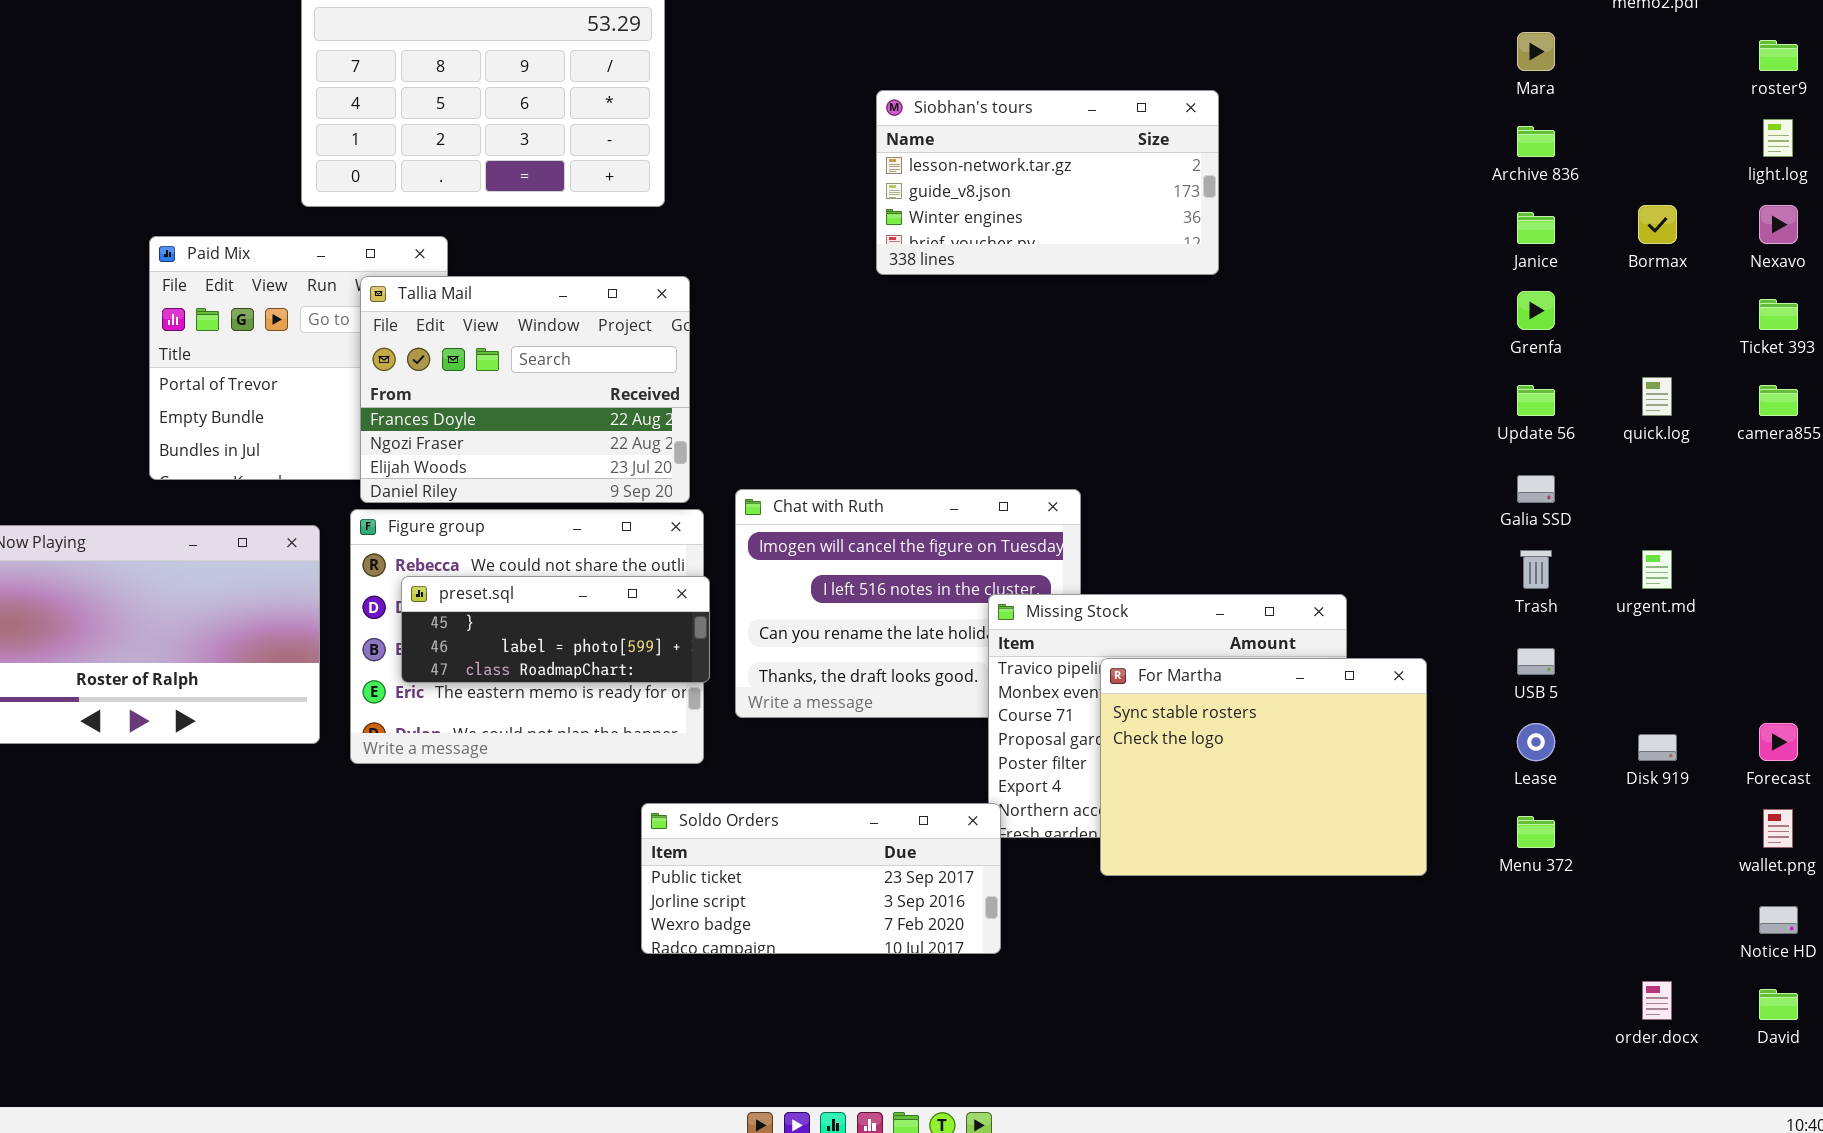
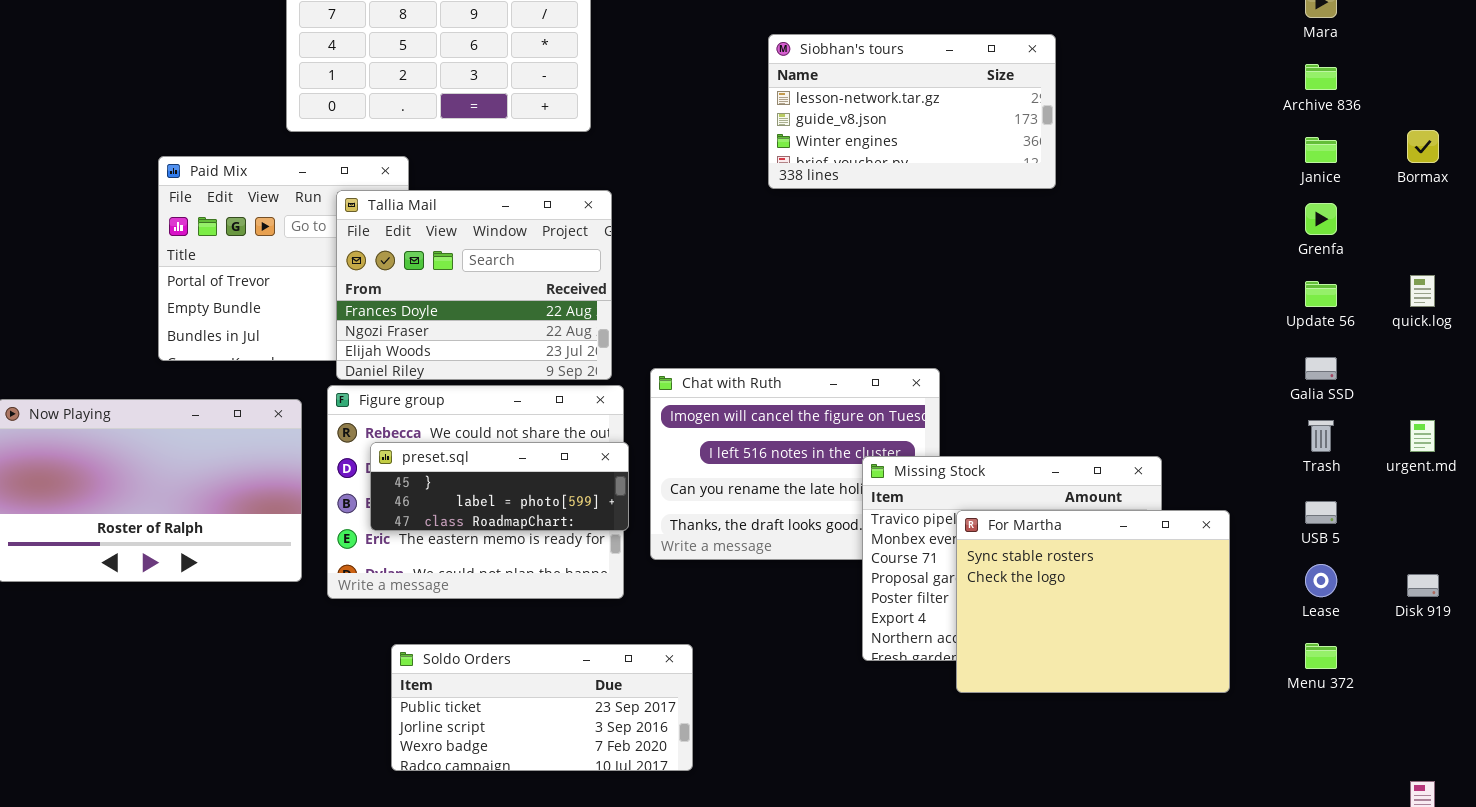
Soldo Orders: [641,803,1001,954] -> [391,644,693,771], moved

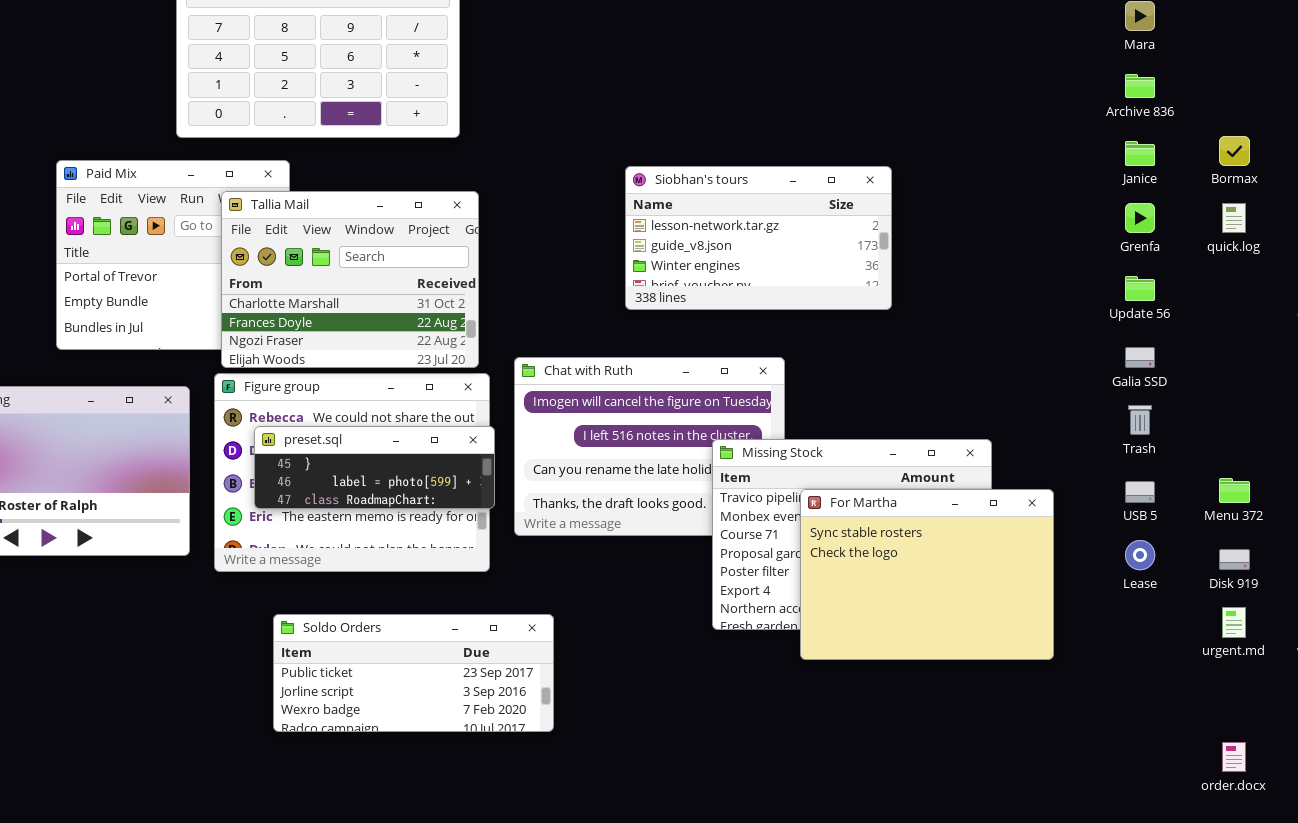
Siobhan's tours: [768,34,1056,189] -> [625,166,892,310], moved
Tallia Mail: [336,190,612,380] -> [221,191,479,368], scrolled up 1 row
quick.log: [1410,275,1435,307] -> [1222,203,1246,233], moved
urgent.md: [1410,420,1435,452] -> [1222,607,1246,638], moved
Menu 372: [1305,643,1337,669] -> [1219,478,1250,503], moved

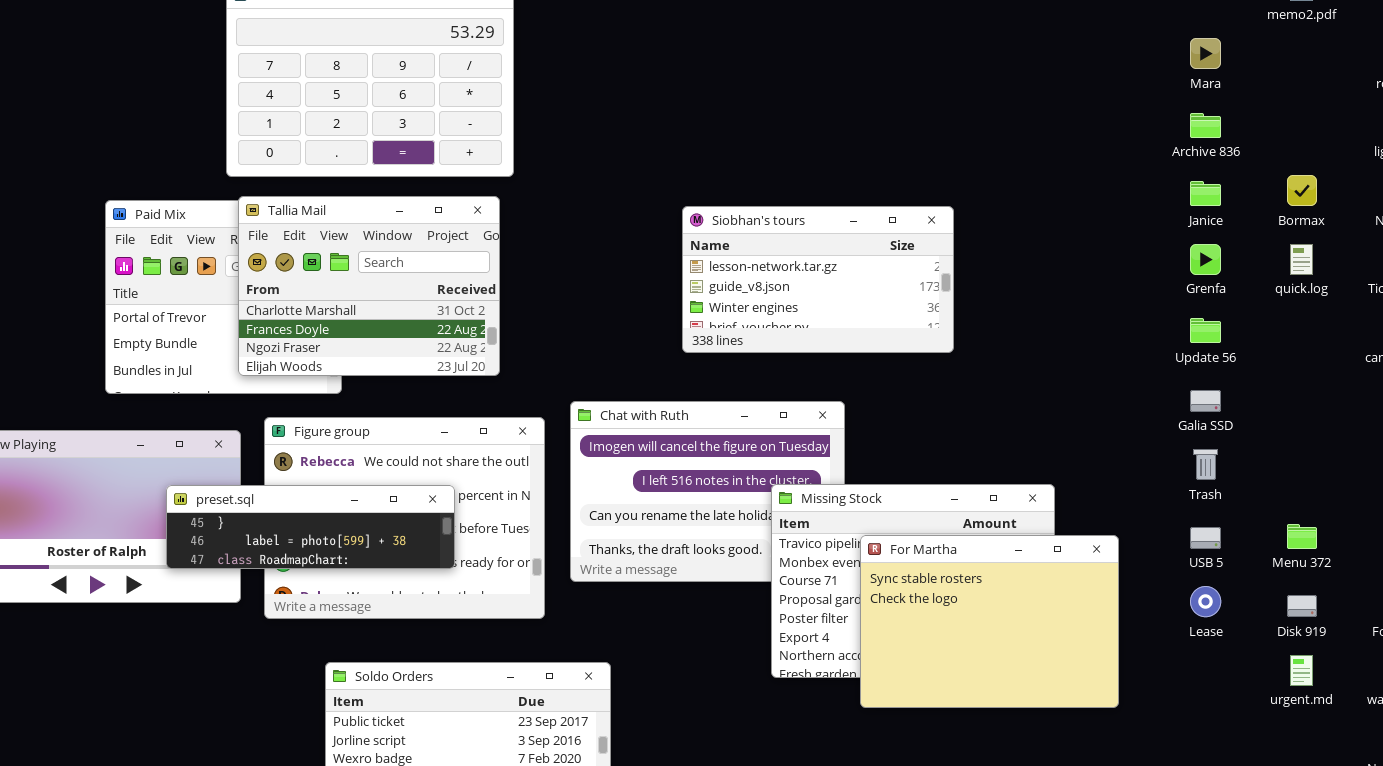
Tallia Mail: [221,191,479,368] -> [238,196,500,376], moved
preset.sql: [254,426,495,509] -> [166,485,455,569], moved, resized

